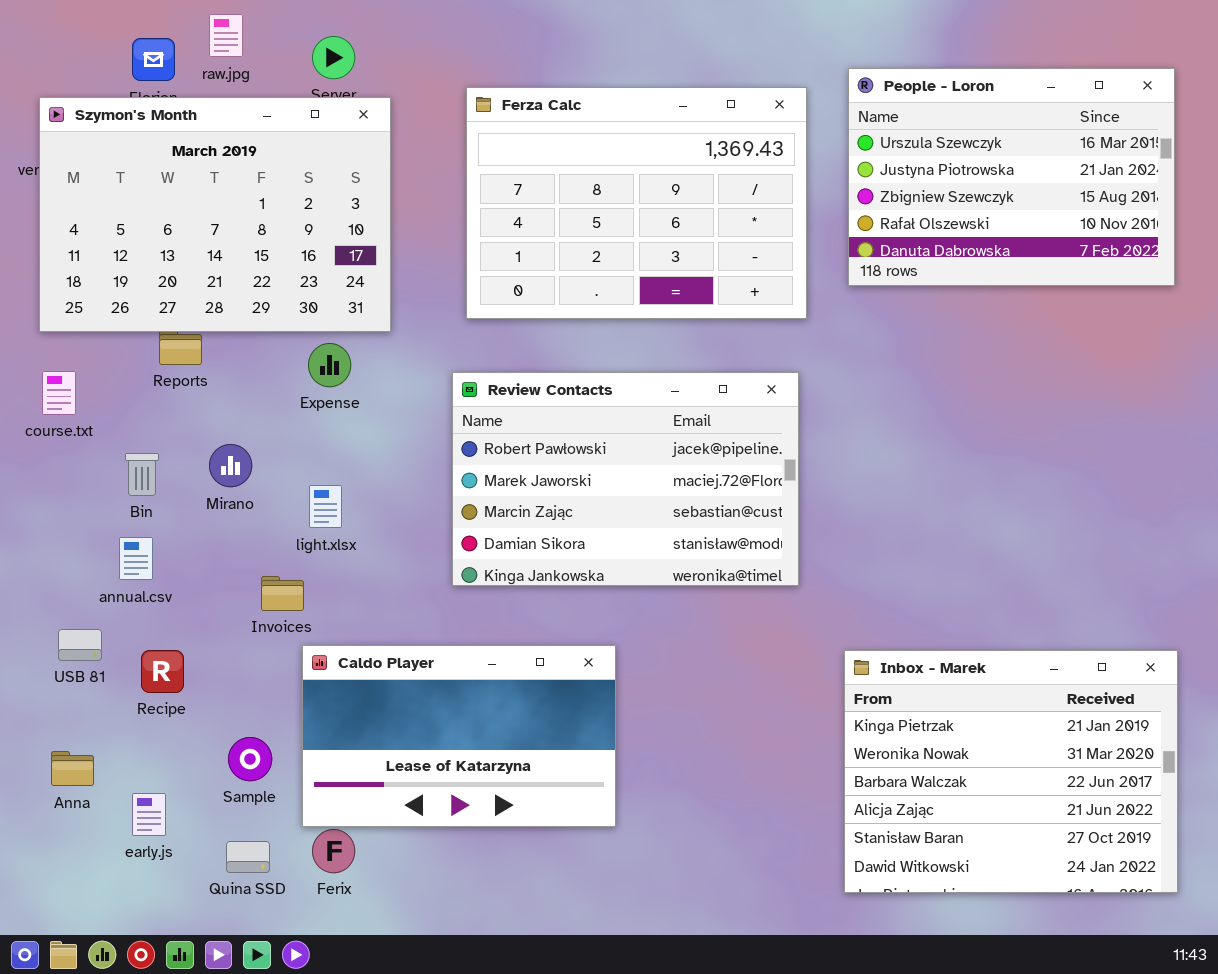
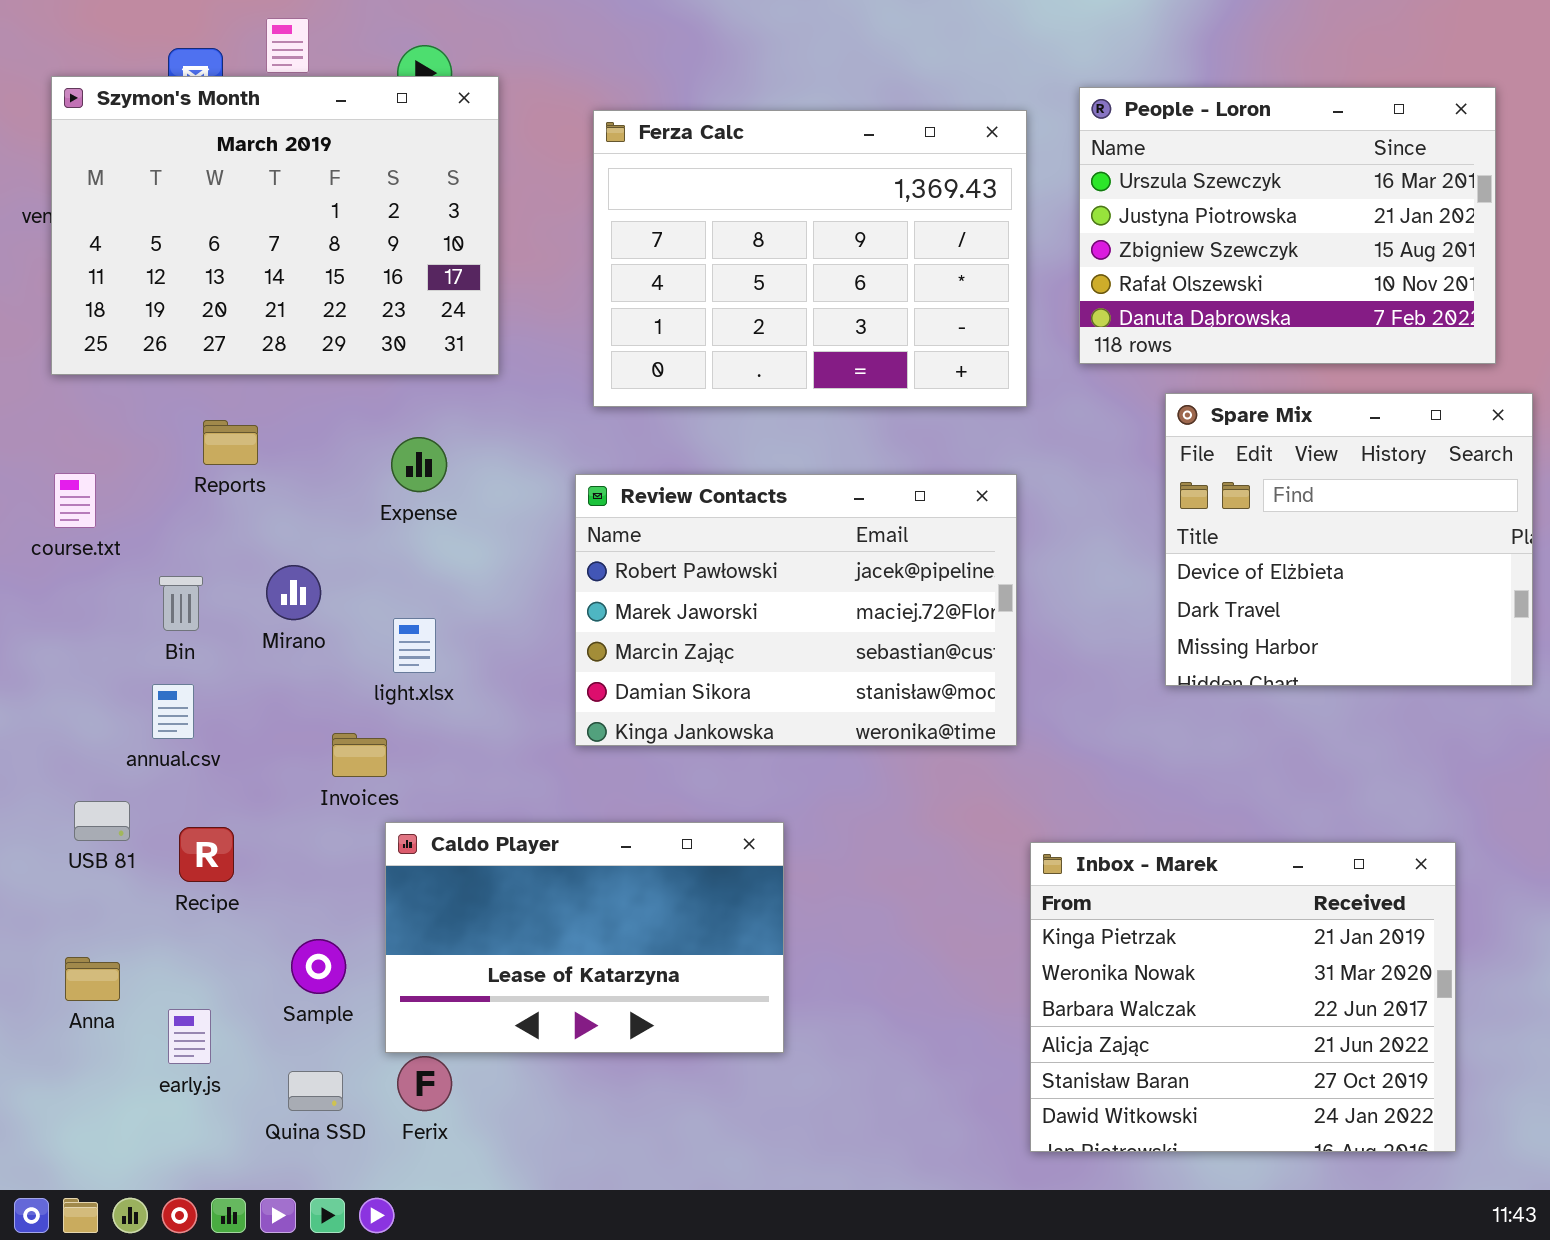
Szymon's Month: [39,97,391,332] -> [51,76,499,375], moved
Spare Mix: none -> [1165,393,1533,686], opened
Inbox - Marek: [844,650,1178,893] -> [1030,842,1456,1152], moved

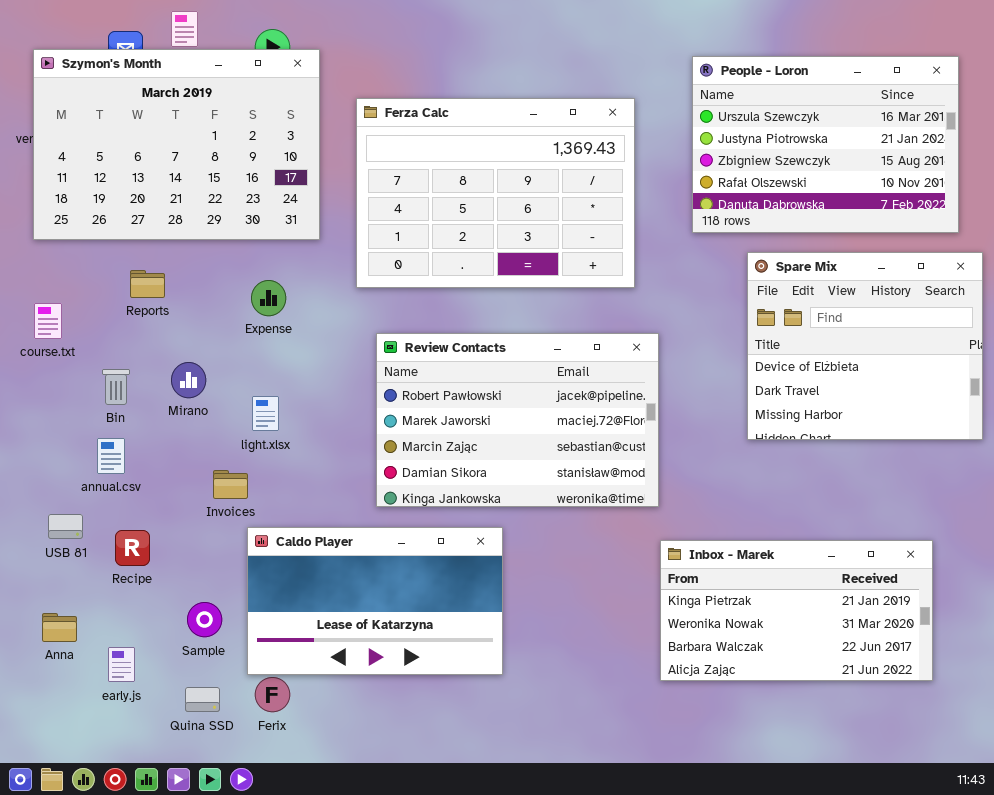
Ferza Calc: [593,110,1027,407] -> [356,98,635,288], moved
Review Contacts: [575,474,1017,746] -> [376,333,659,507], moved
Inbox - Marek: [1030,842,1456,1152] -> [660,540,933,681], resized

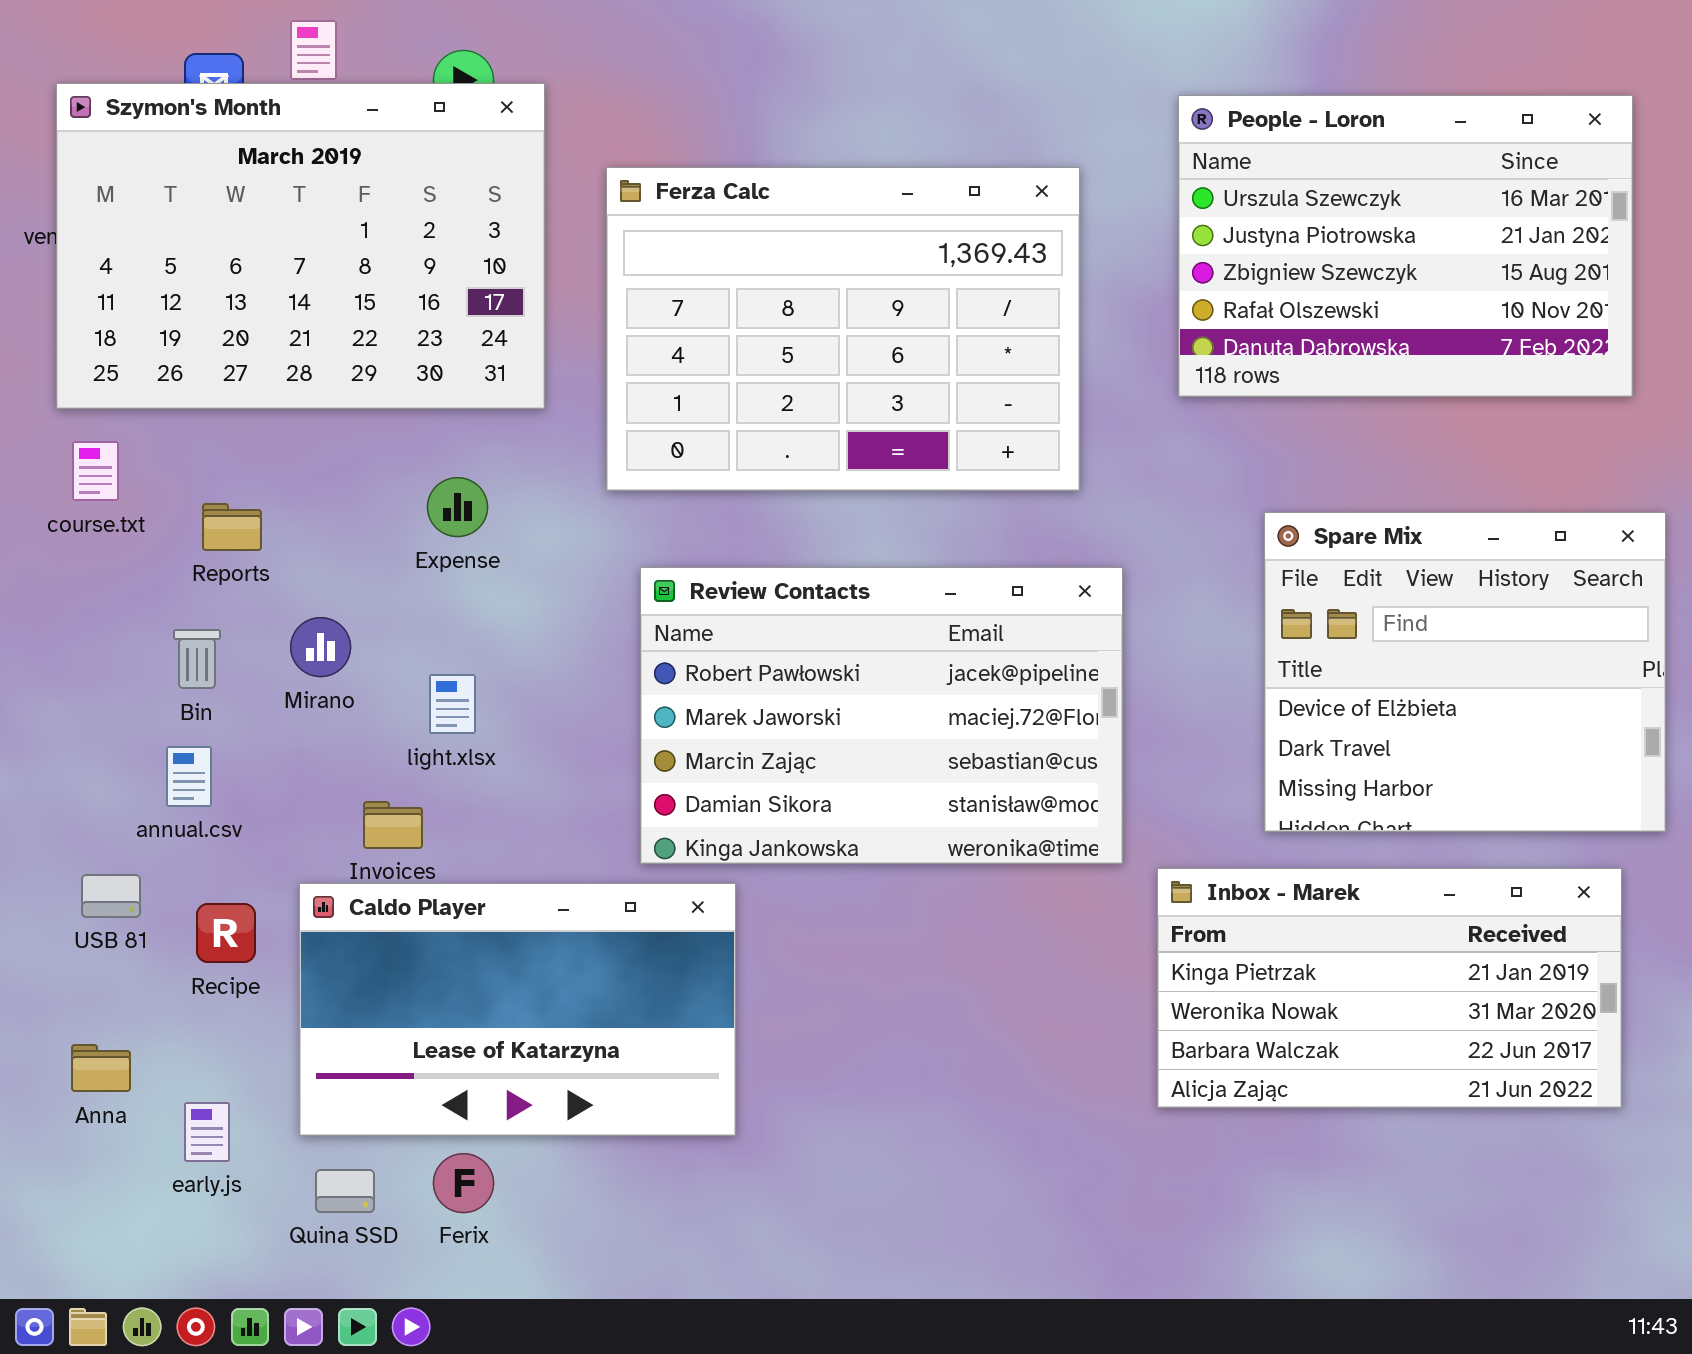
Spare Mix: [747,252,983,440] -> [1264,512,1666,832], moved
Reports: [130,270,165,298] -> [202,503,262,551], moved
course.txt: [34,303,62,339] -> [72,441,119,501], moved
Caldo Player: [247,527,503,675] -> [299,883,736,1136], moved
Inbox - Marek: [660,540,933,681] -> [1157,868,1622,1108], moved

